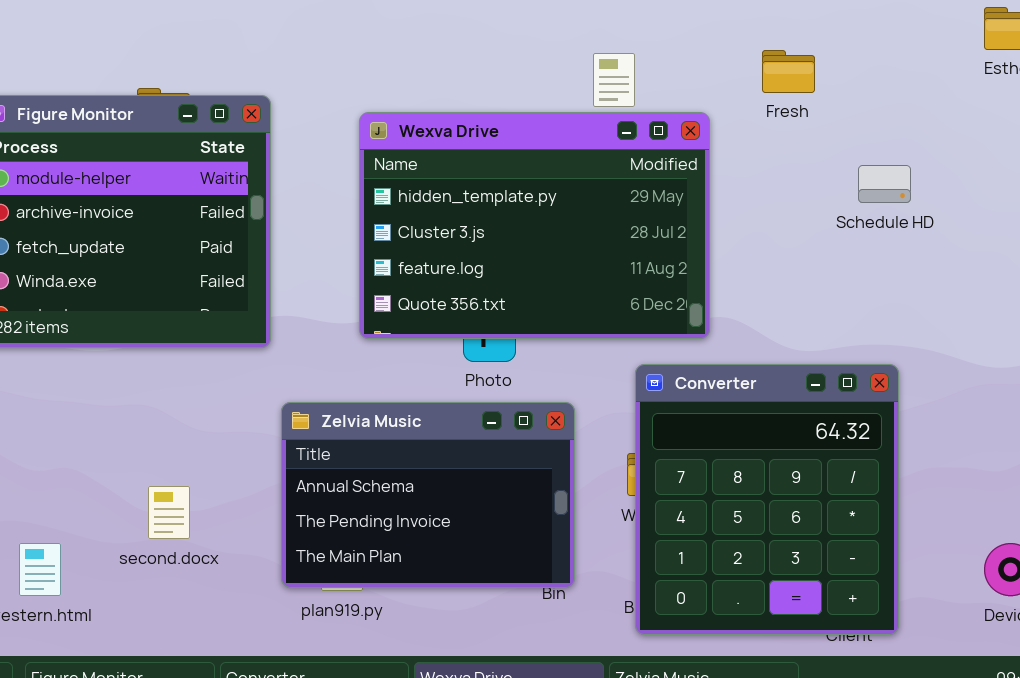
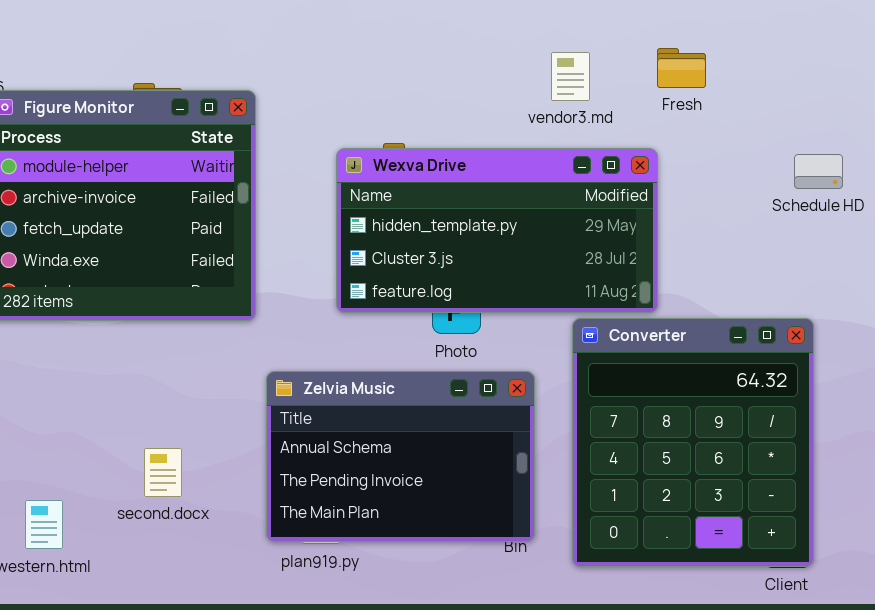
Fresh: [762,50,815,93] -> [657,48,706,88], moved
Wexva Drive: [359,112,710,339] -> [336,148,658,313], resized
Converter: [635,364,899,635] -> [572,318,814,567], moved

